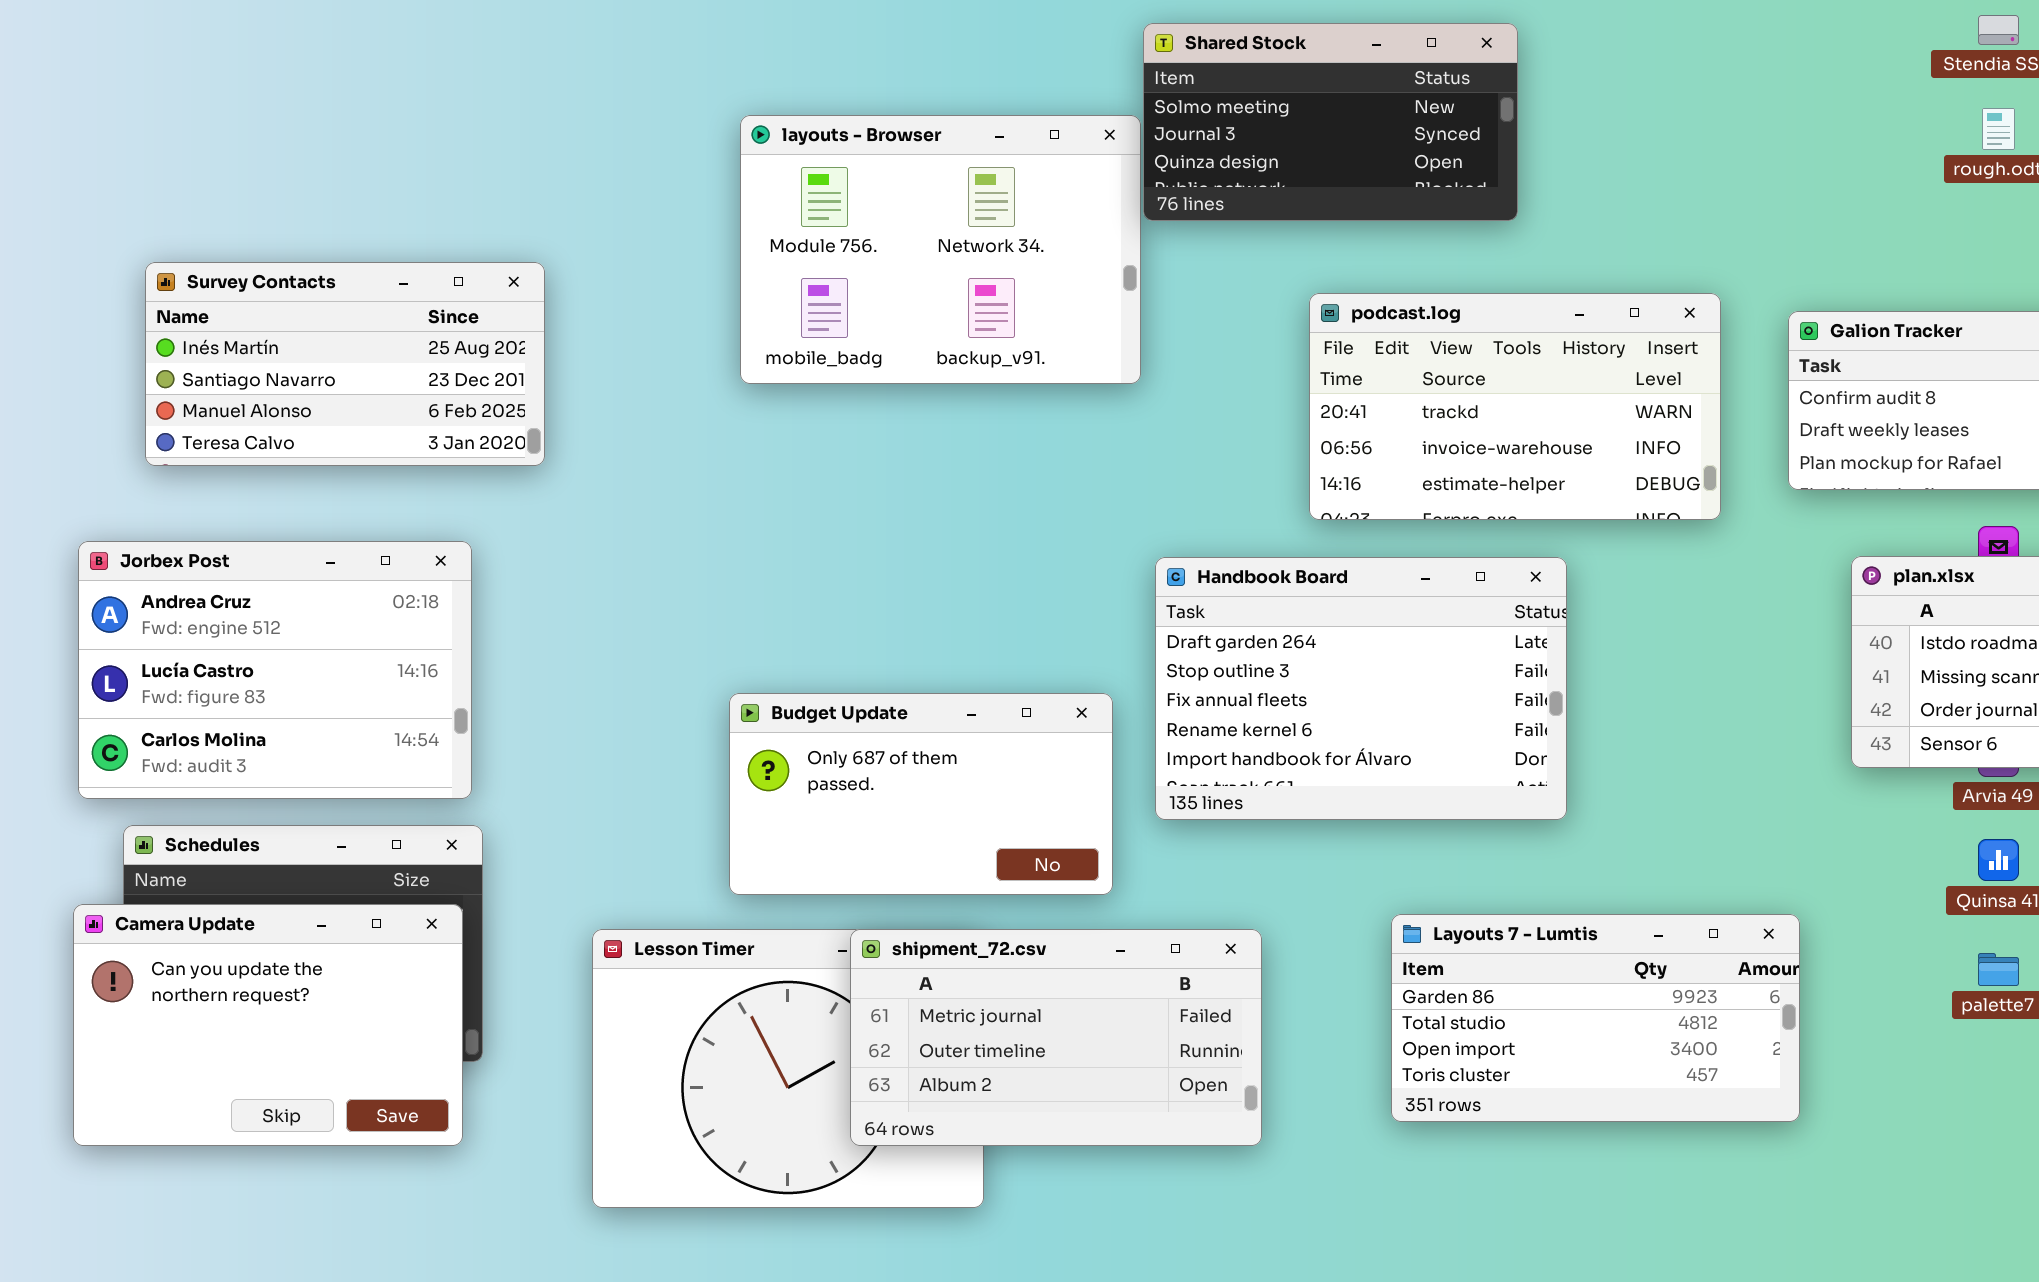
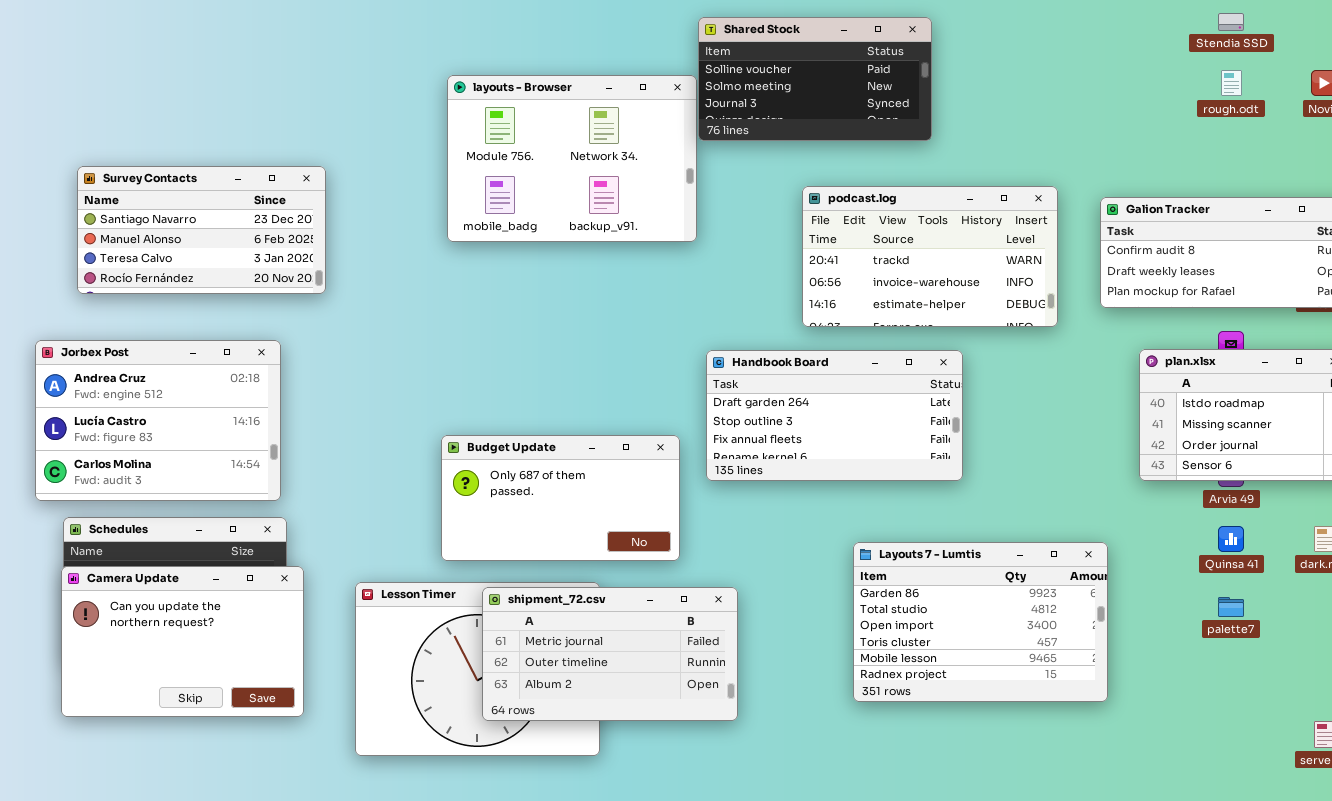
Shared Stock: [1143,23,1518,221] -> [698,17,932,141], scrolled up 1 row
Survey Contacts: [145,262,545,466] -> [77,166,326,294], scrolled down 1 row
Handbook Board: [1155,557,1567,820] -> [706,350,963,481], resized
Camera Update: [73,904,463,1146] -> [61,566,304,717], moved
Layouts 7 - Lumtis: [1391,914,1800,1122] -> [853,542,1108,702], resized
shipment_72.csv: [850,929,1262,1146] -> [482,587,738,721], moved

